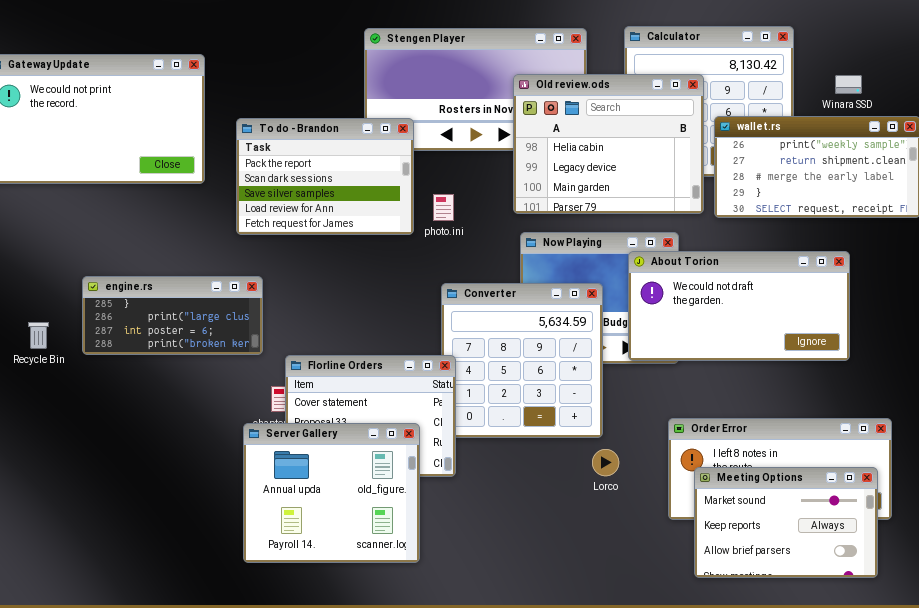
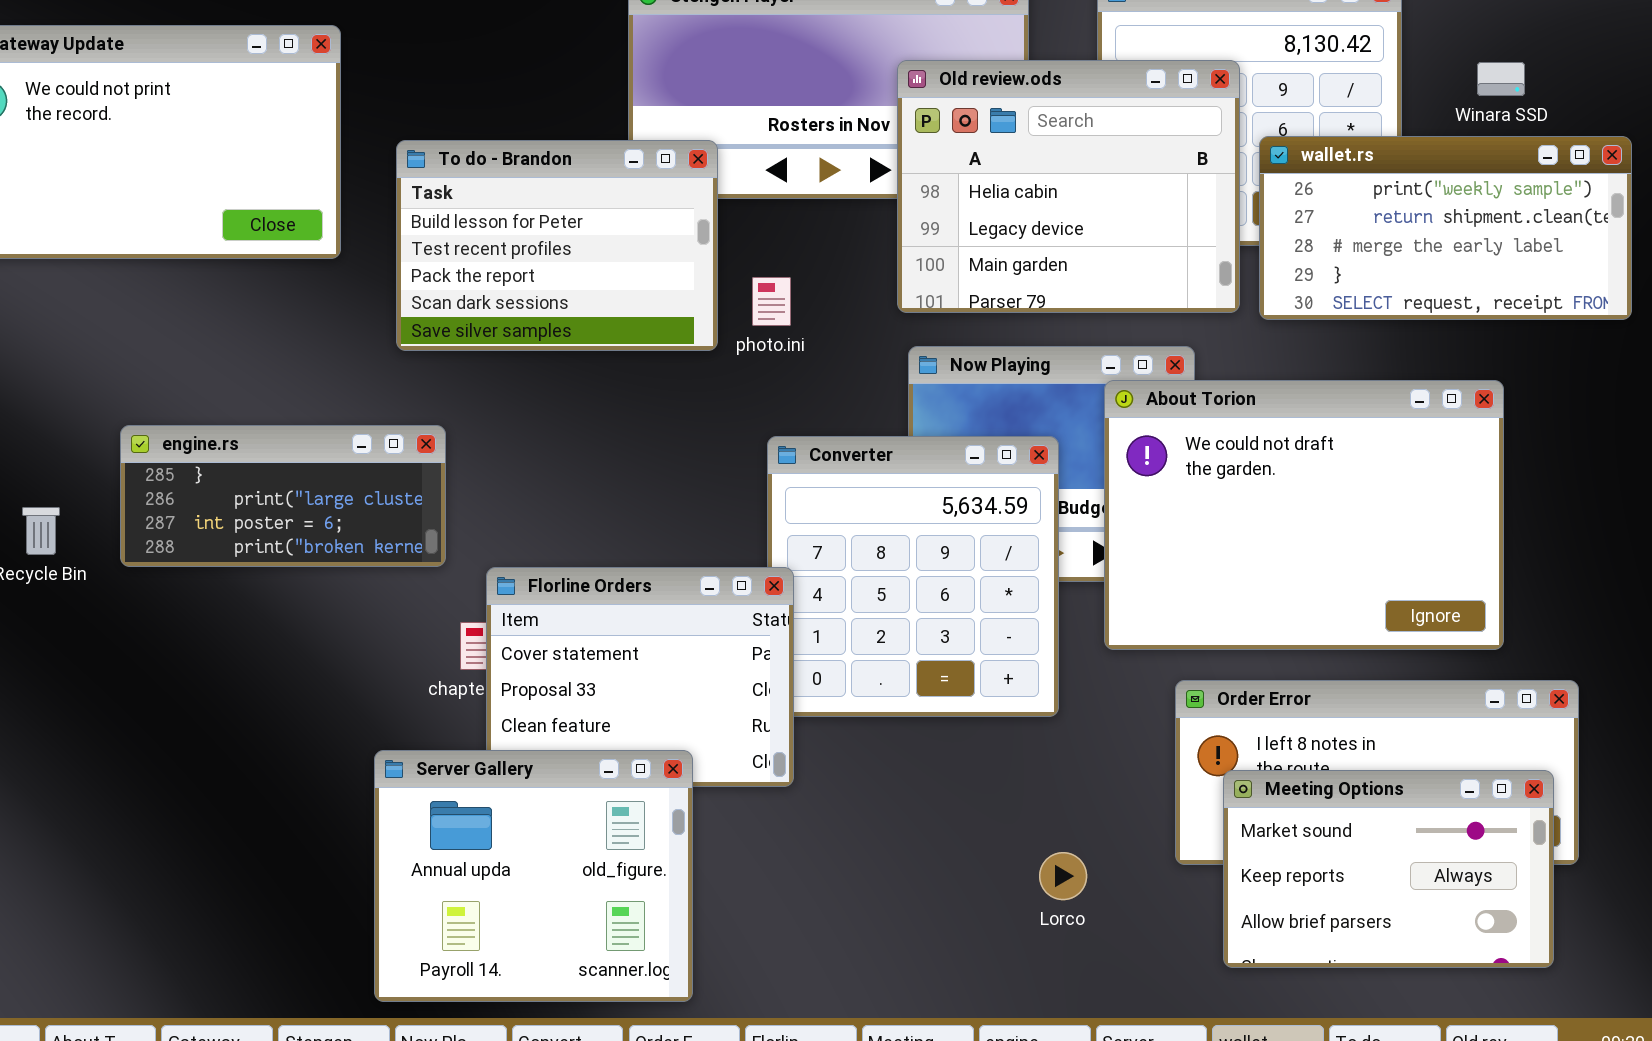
To do - Brandon: [236,118,414,235] -> [396,140,718,351], scrolled up 2 rows
About Torion: [628,251,850,361] -> [1104,380,1504,650], resized
Server Gallery: [243,423,420,563] -> [374,750,693,1002], moved
Lorco: [592,449,619,476] -> [1039,852,1087,900], moved

